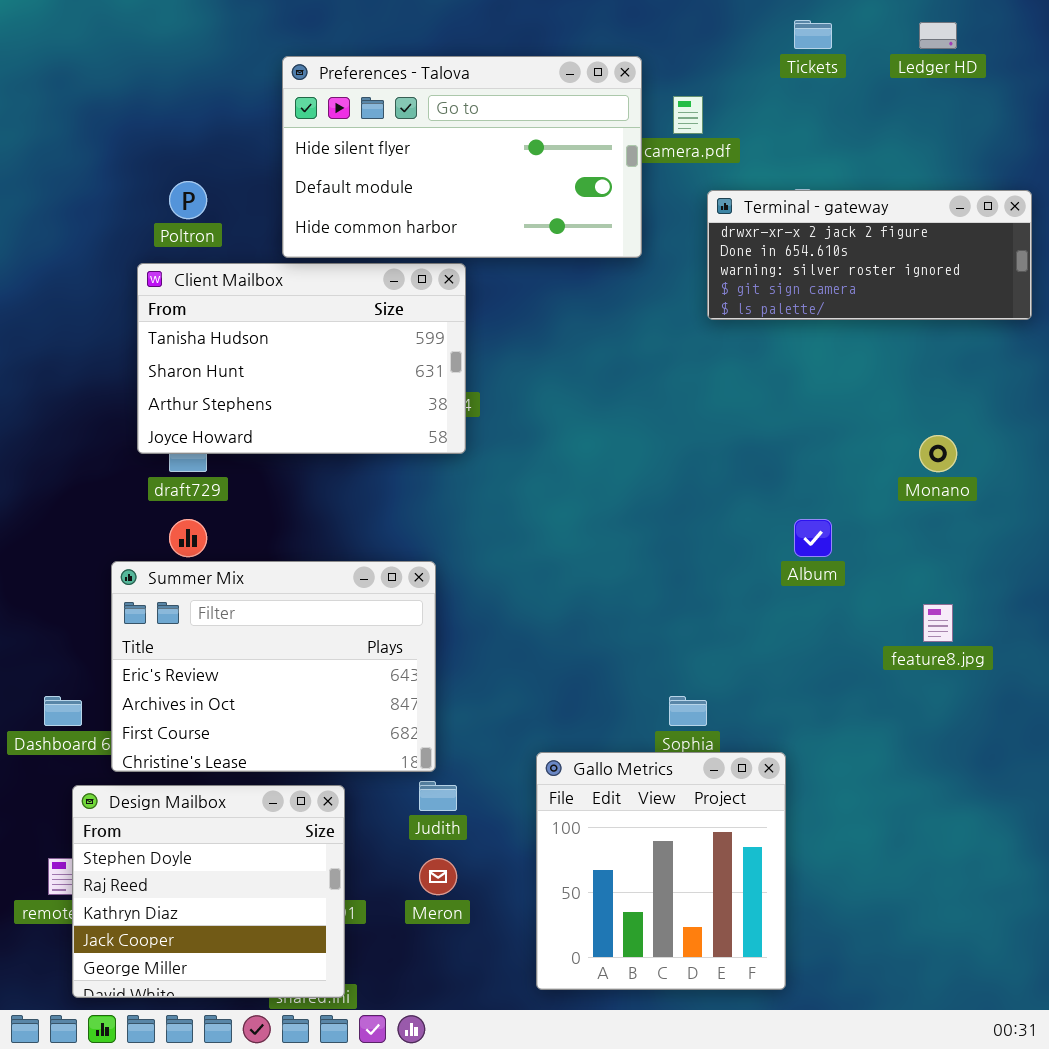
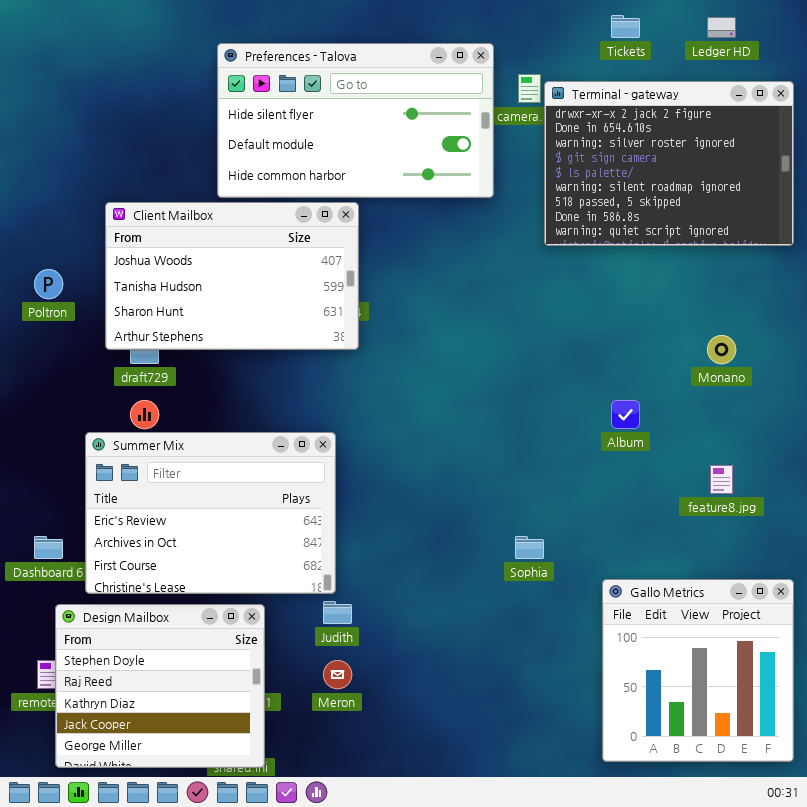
Poltron: [169,181,207,219] -> [34,269,63,299], moved
Terminal - gateway: [707,190,1032,320] -> [544,81,794,246], resized
Client Mailbox: [137,263,466,454] -> [105,202,359,350], scrolled up 1 row
Gallo Metrics: [536,752,786,990] -> [602,579,794,762], moved

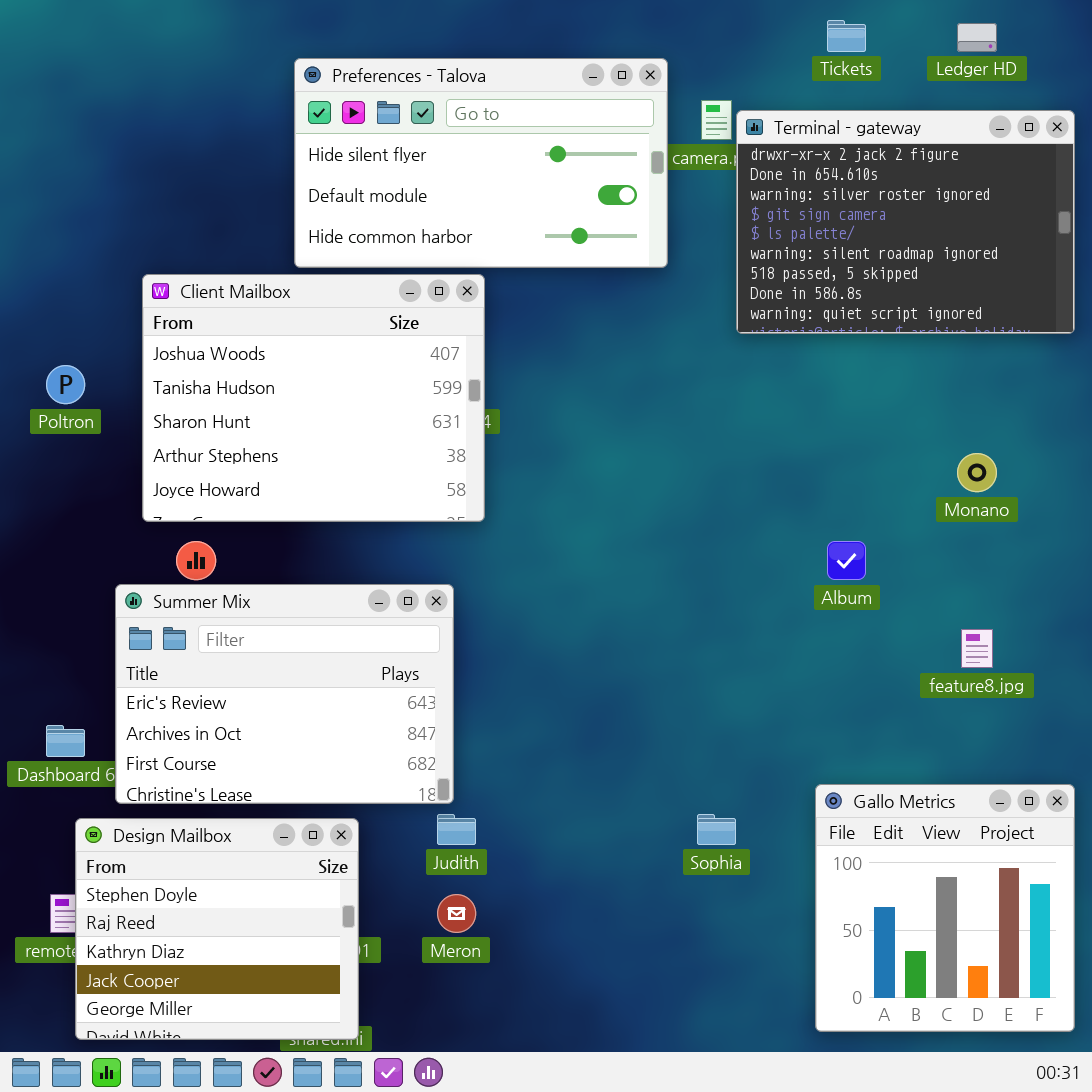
Client Mailbox: [105,202,359,350] -> [142,274,485,522], resized
Sophia: [515,536,544,559] -> [697,814,736,845], moved

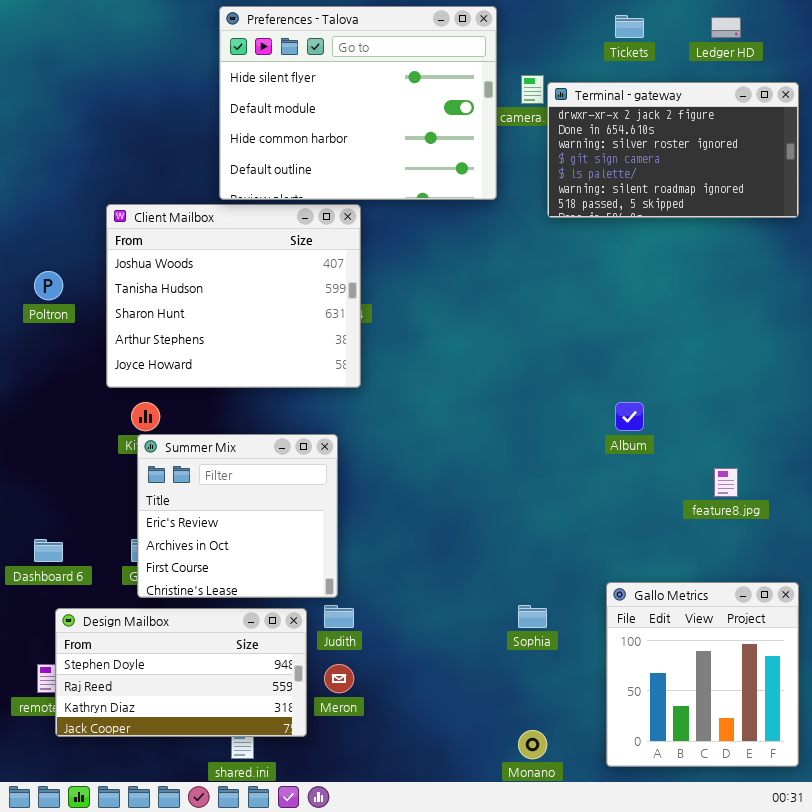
Preferences - Talova: [294,58,668,268] -> [219,6,497,200], resized
Terminal - gateway: [736,110,1075,334] -> [547,82,799,218], resized
Monano: [957,453,997,492] -> [518,730,547,759], moved
Summer Mix: [115,584,454,804] -> [137,434,338,598], resized
Design Mailbox: [75,818,359,1040] -> [55,608,307,737], resized

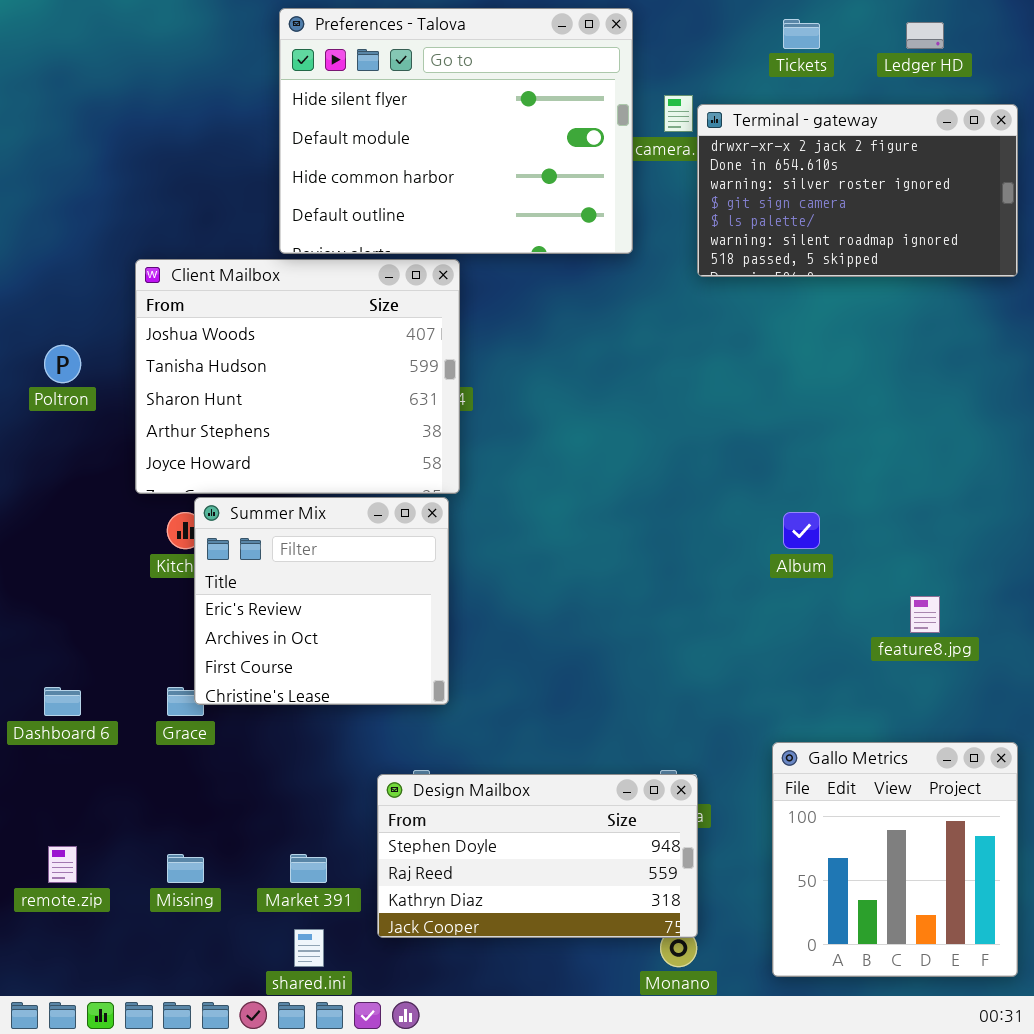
Summer Mix: [137,434,338,598] -> [194,497,449,705], moved
Design Mailbox: [55,608,307,737] -> [377,774,698,938], moved

